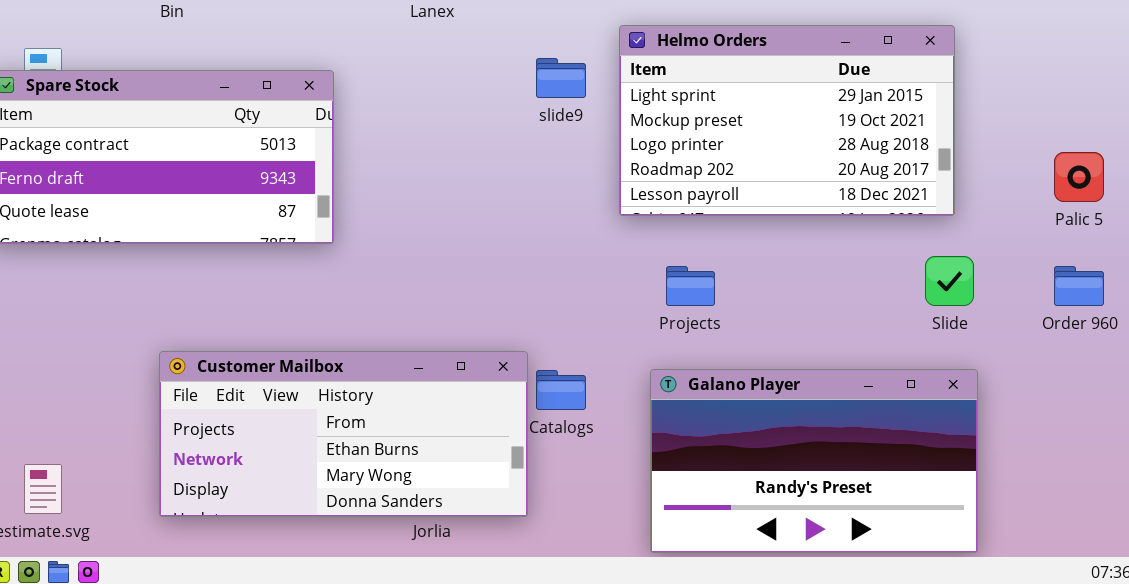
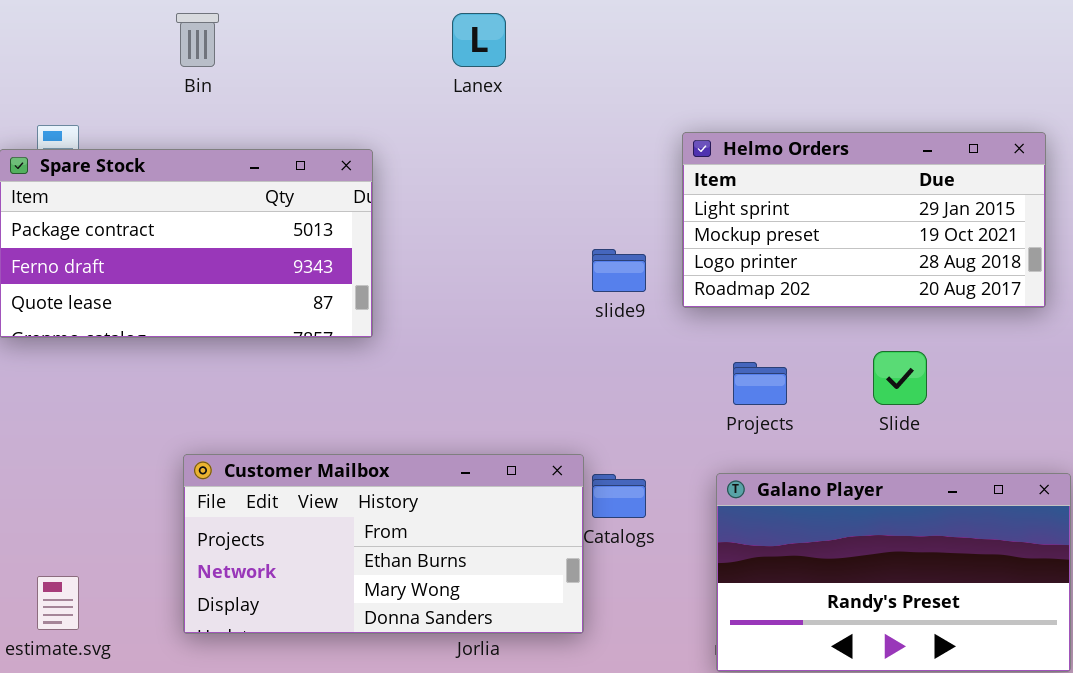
Helmo Orders: [619,25,955,216] -> [682,132,1046,308], resized
slide9: [536,58,586,98] -> [592,249,646,292], moved
Slide: [925,256,974,306] -> [873,351,927,405], moved

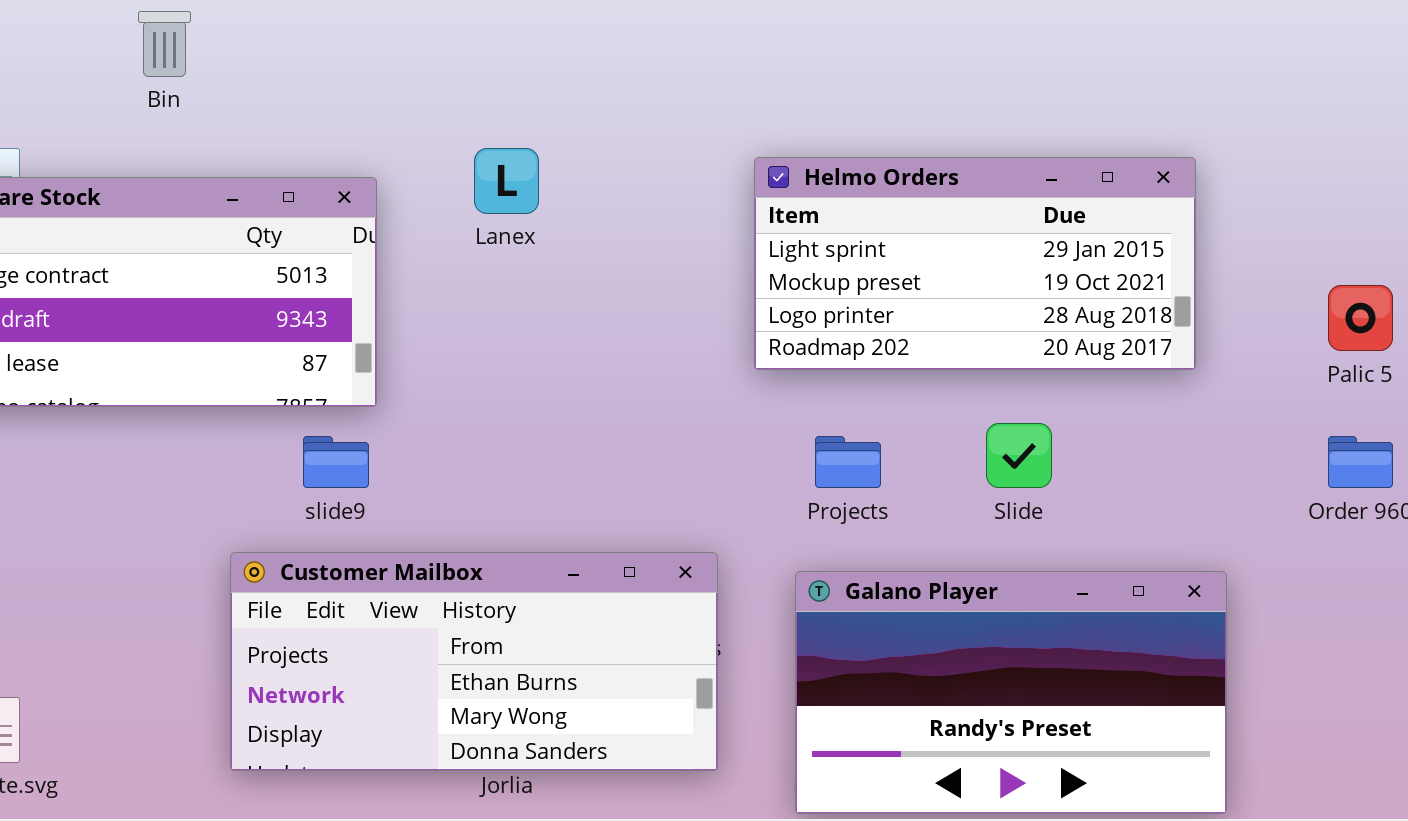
Lanex: [452,13,506,67] -> [474,148,539,214], moved
slide9: [592,249,646,292] -> [303,436,369,488], moved
Customer Mailbox: [183,454,584,634] -> [230,552,718,771], moved

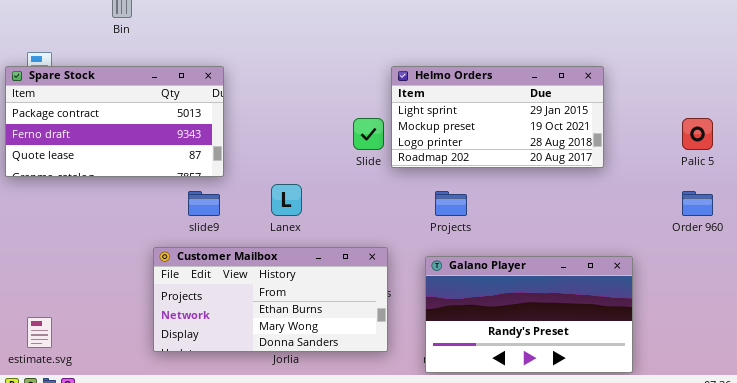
Lanex: [474,148,539,214] -> [271,184,302,216], moved
Helmo Orders: [754,157,1196,370] -> [391,66,604,168], moved
Slide: [986,423,1052,488] -> [353,118,384,150], moved

